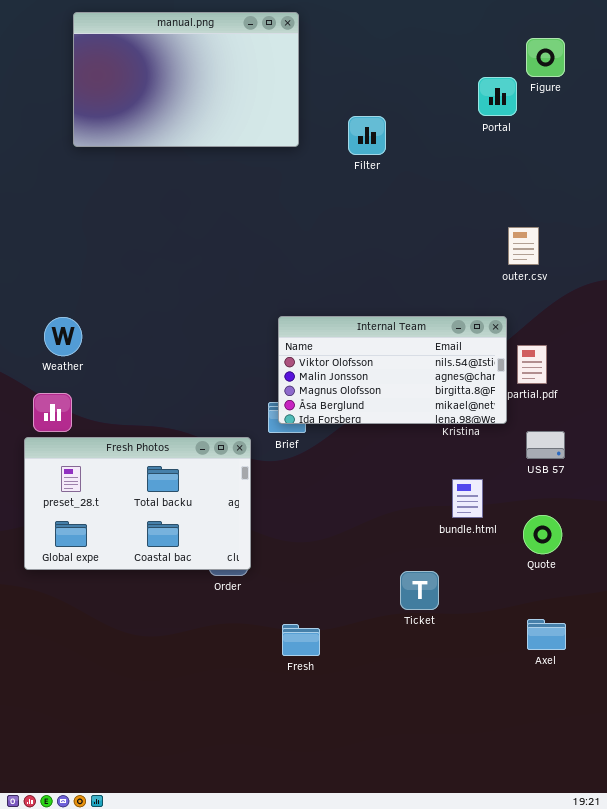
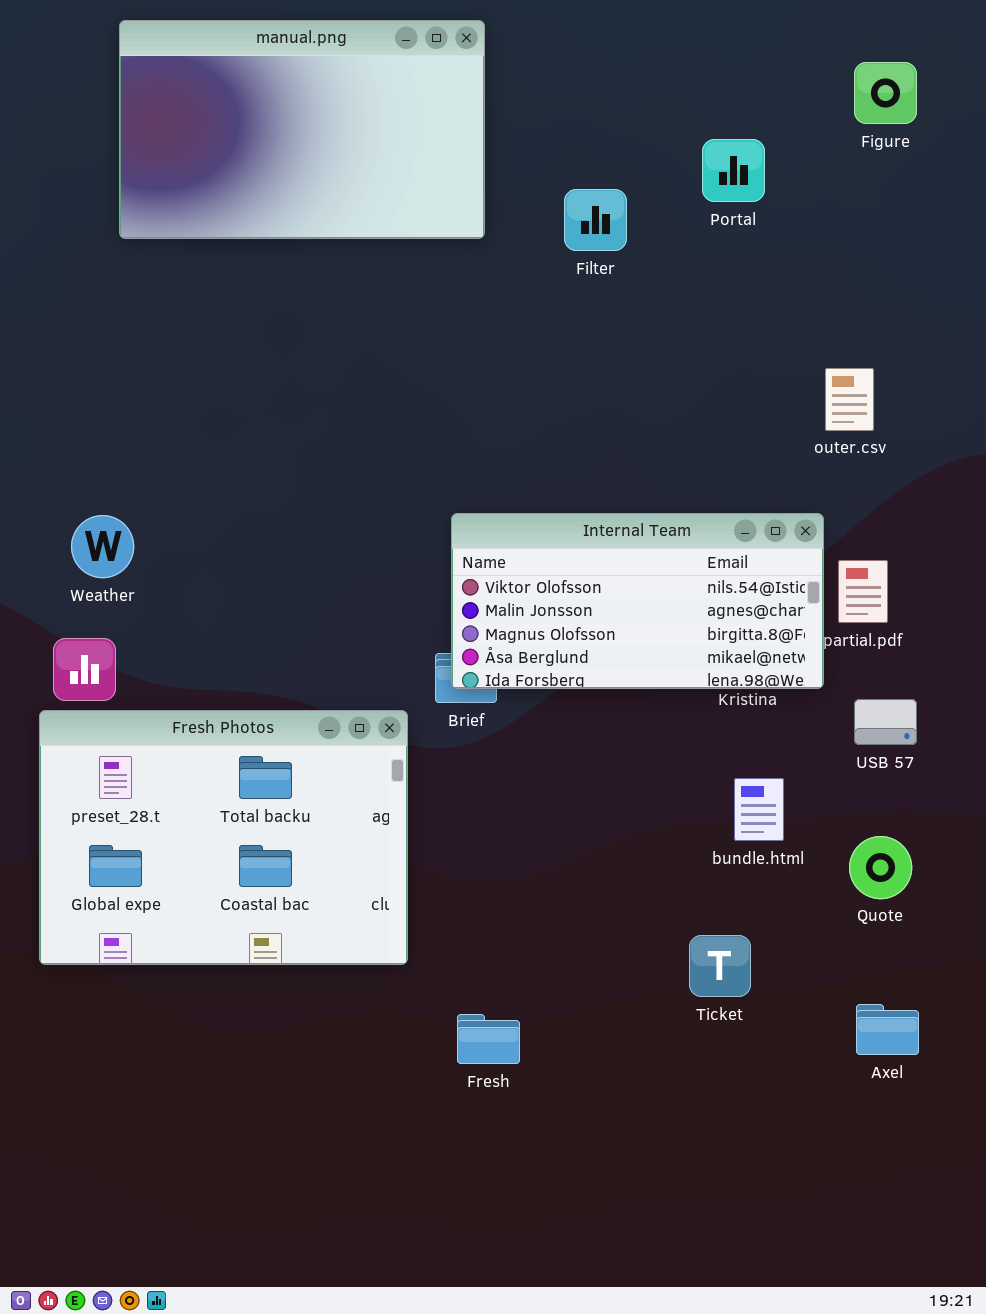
Portal: [478,77,517,116] -> [702,139,765,202], moved
Fresh Photos: [24,437,251,570] -> [39,710,408,965], resized
Ticket: [400,571,439,610] -> [689,935,751,997], moved

